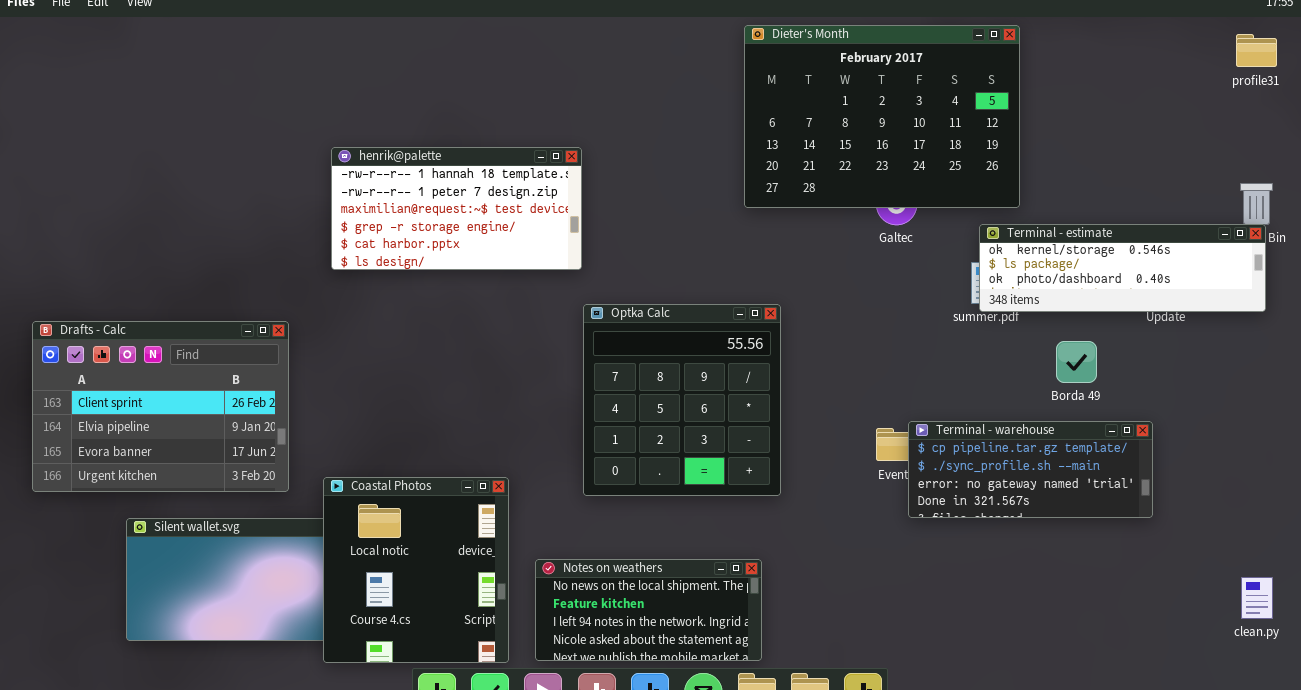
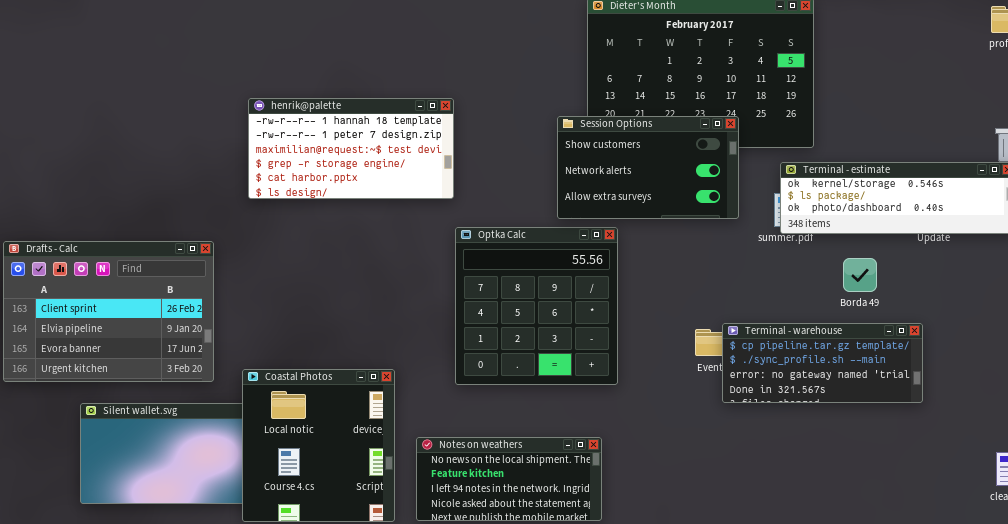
Session Options: none -> [557,116,739,219], opened

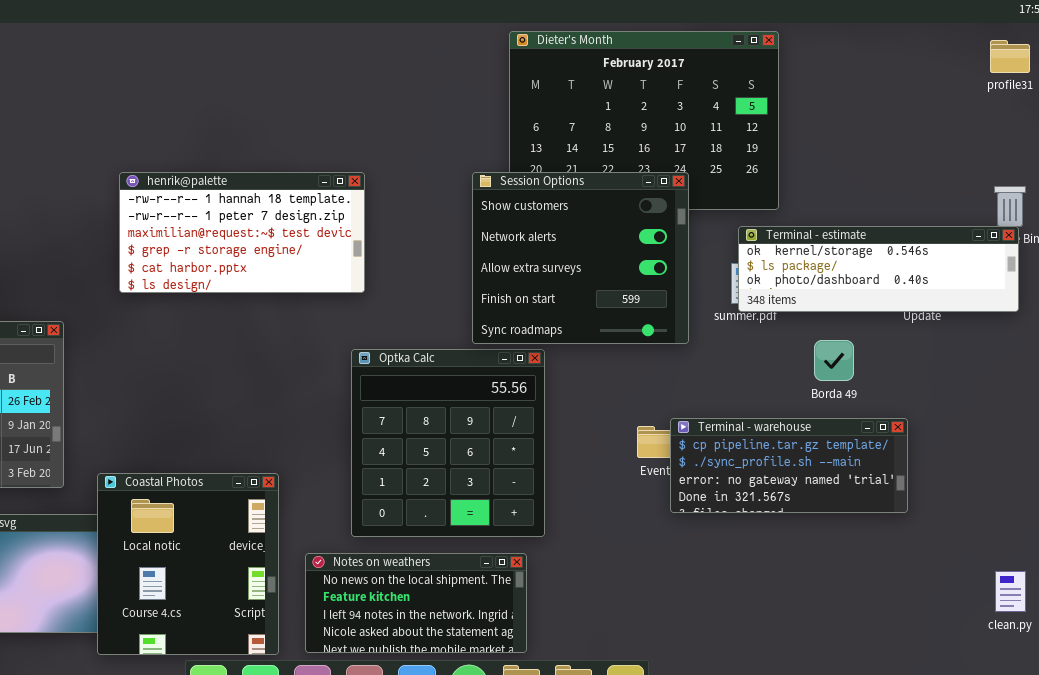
henrik@palette: [248,98,454,199] -> [119,172,365,293], moved
Session Options: [557,116,739,219] -> [472,172,689,344], resized
Optka Calc: [455,227,618,385] -> [351,349,545,537], moved

